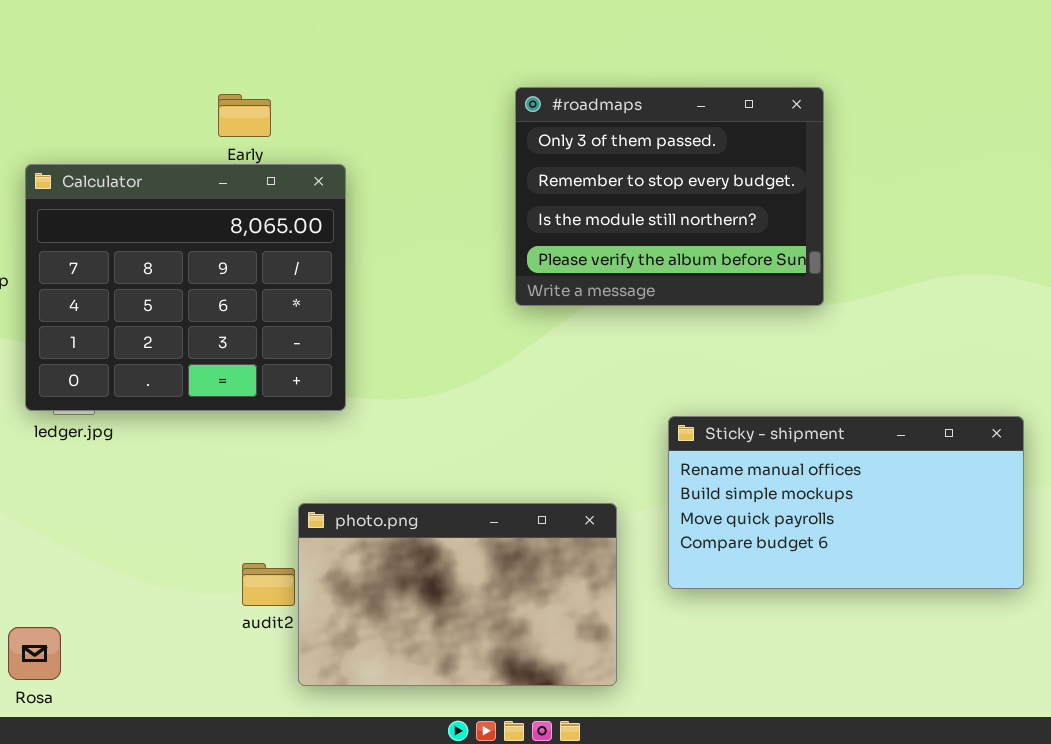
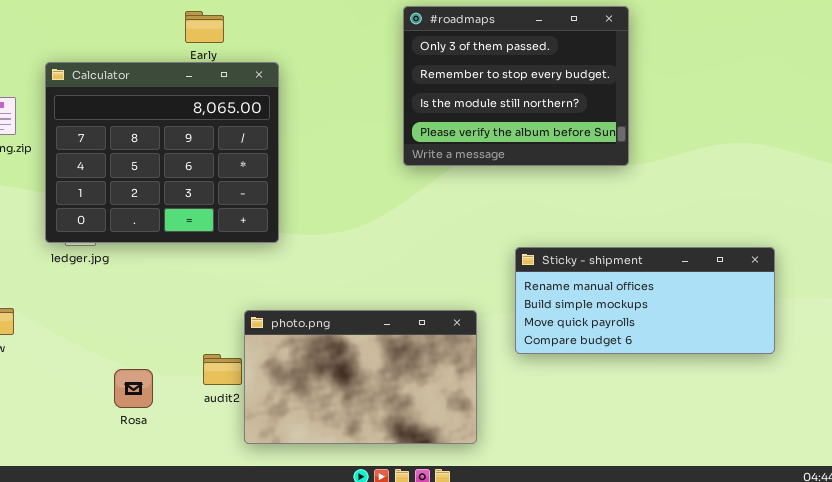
Sticky - shipment: [668,416,1024,589] -> [515,247,775,354], resized
Rosa: [8,627,61,680] -> [114,369,153,408], moved

